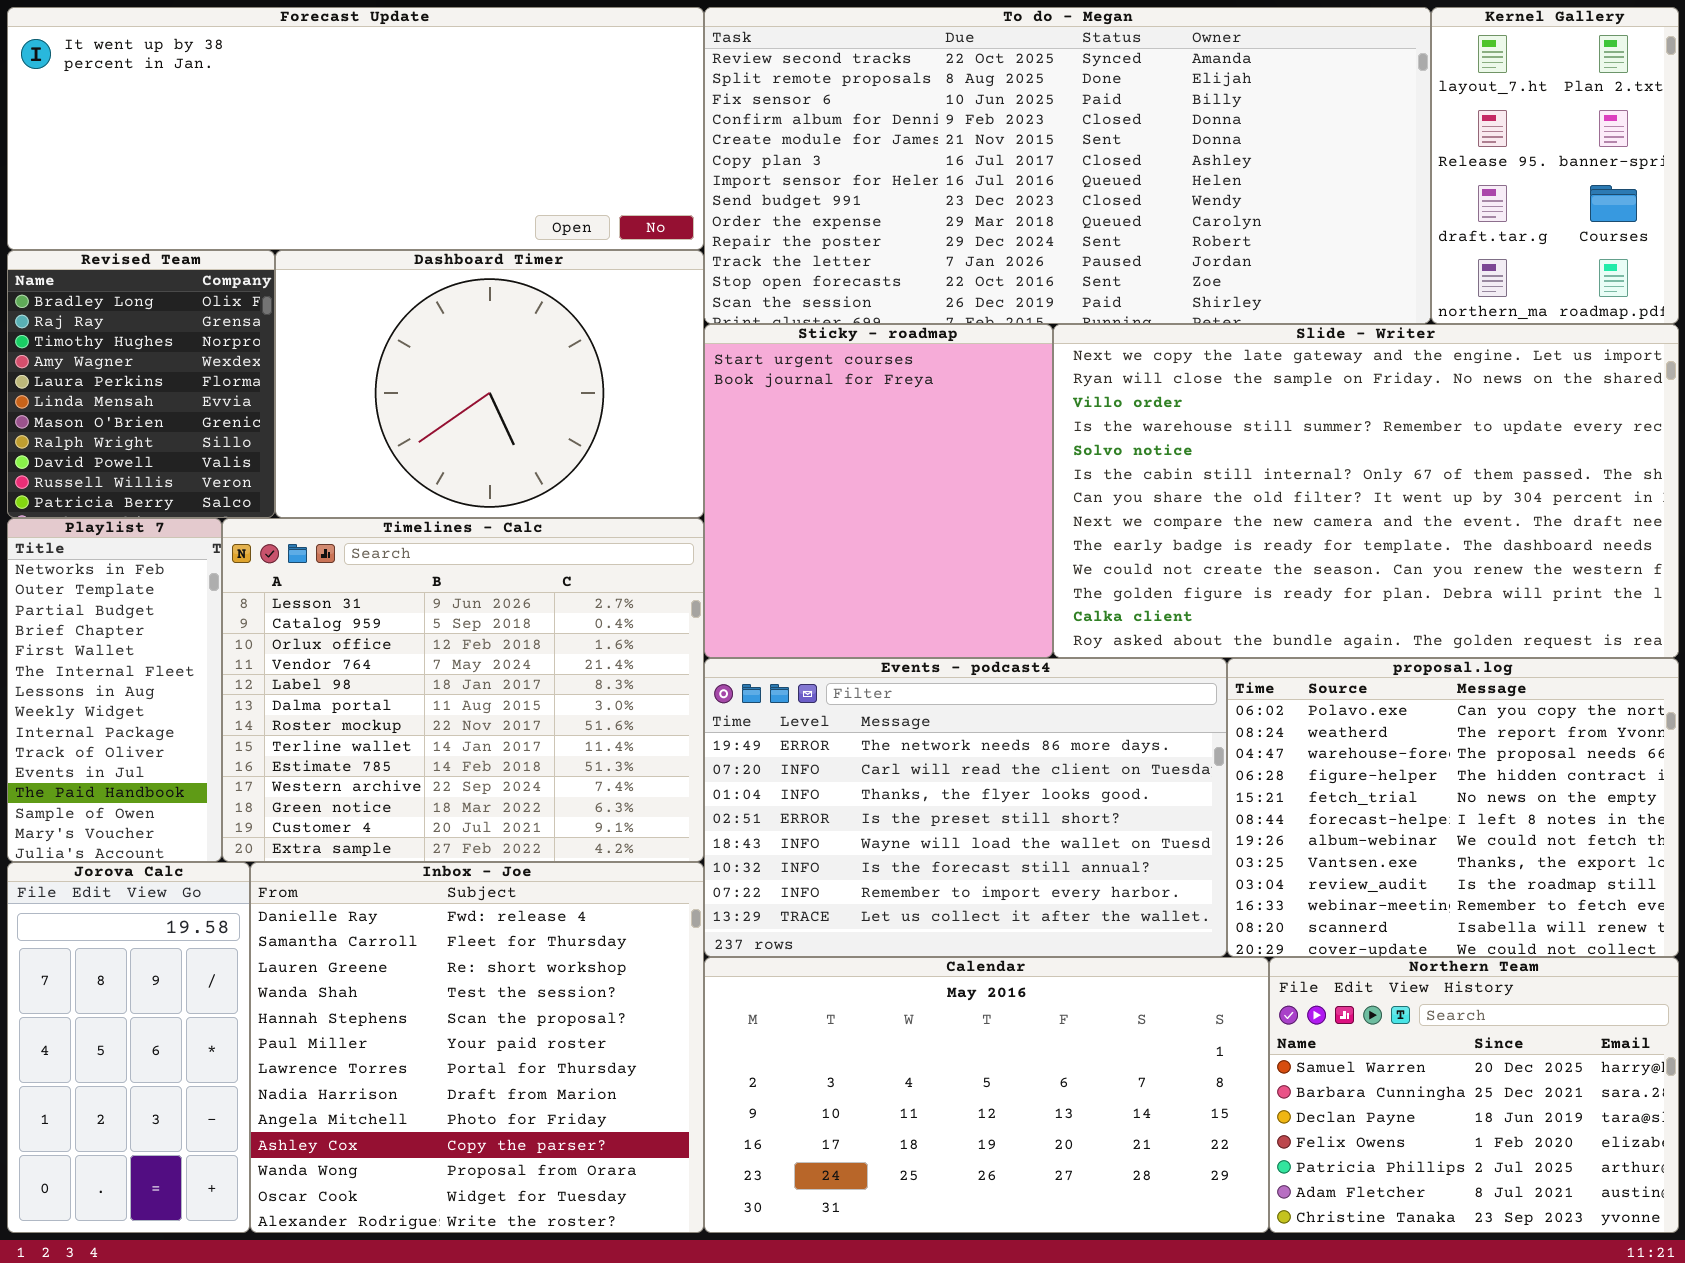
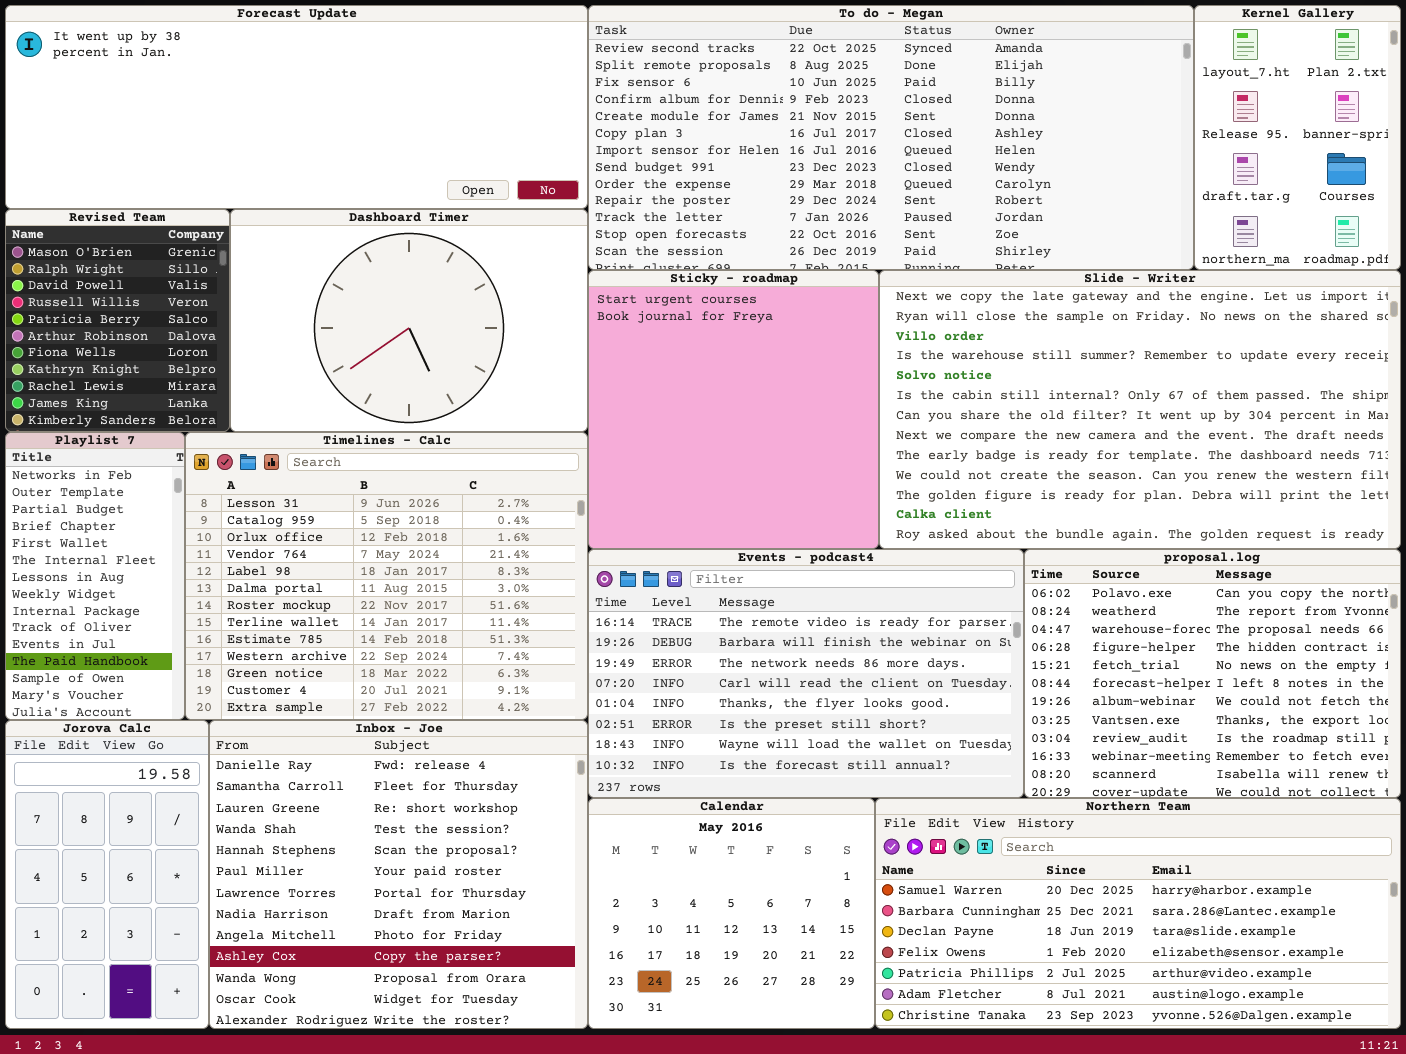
Revised Team: [7,250,275,518] -> [5,209,230,432], scrolled down 6 rows
Events - podcast4: [704,658,1227,957] -> [588,549,1024,798], scrolled up 2 rows
Calendar: [704,957,1269,1233] -> [588,798,875,1029], resized
Northern Team: [1269,957,1679,1233] -> [875,798,1401,1029], resized

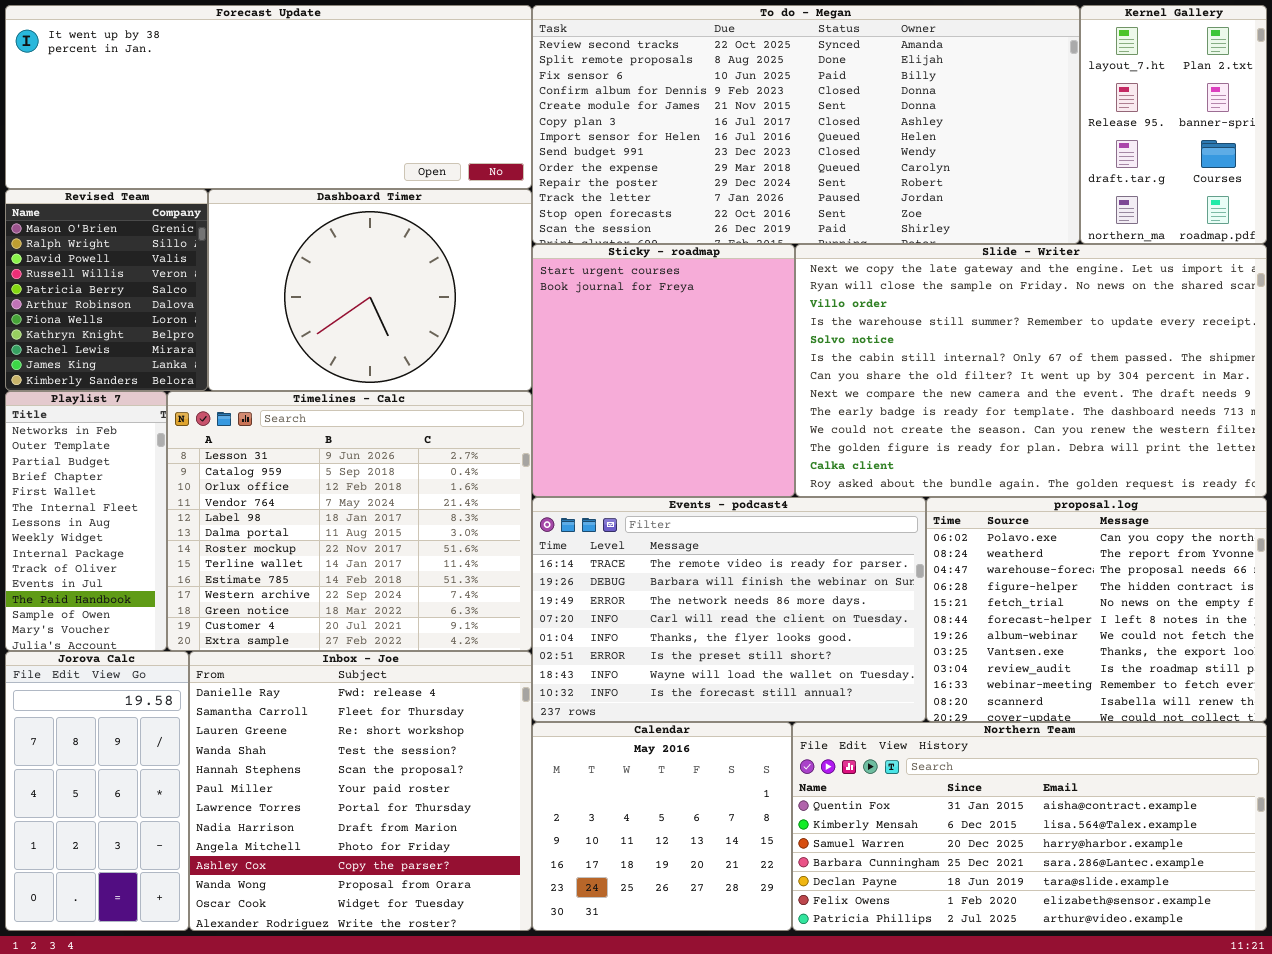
Northern Team: [875,798,1401,1029] -> [792,722,1267,931], scrolled up 2 rows

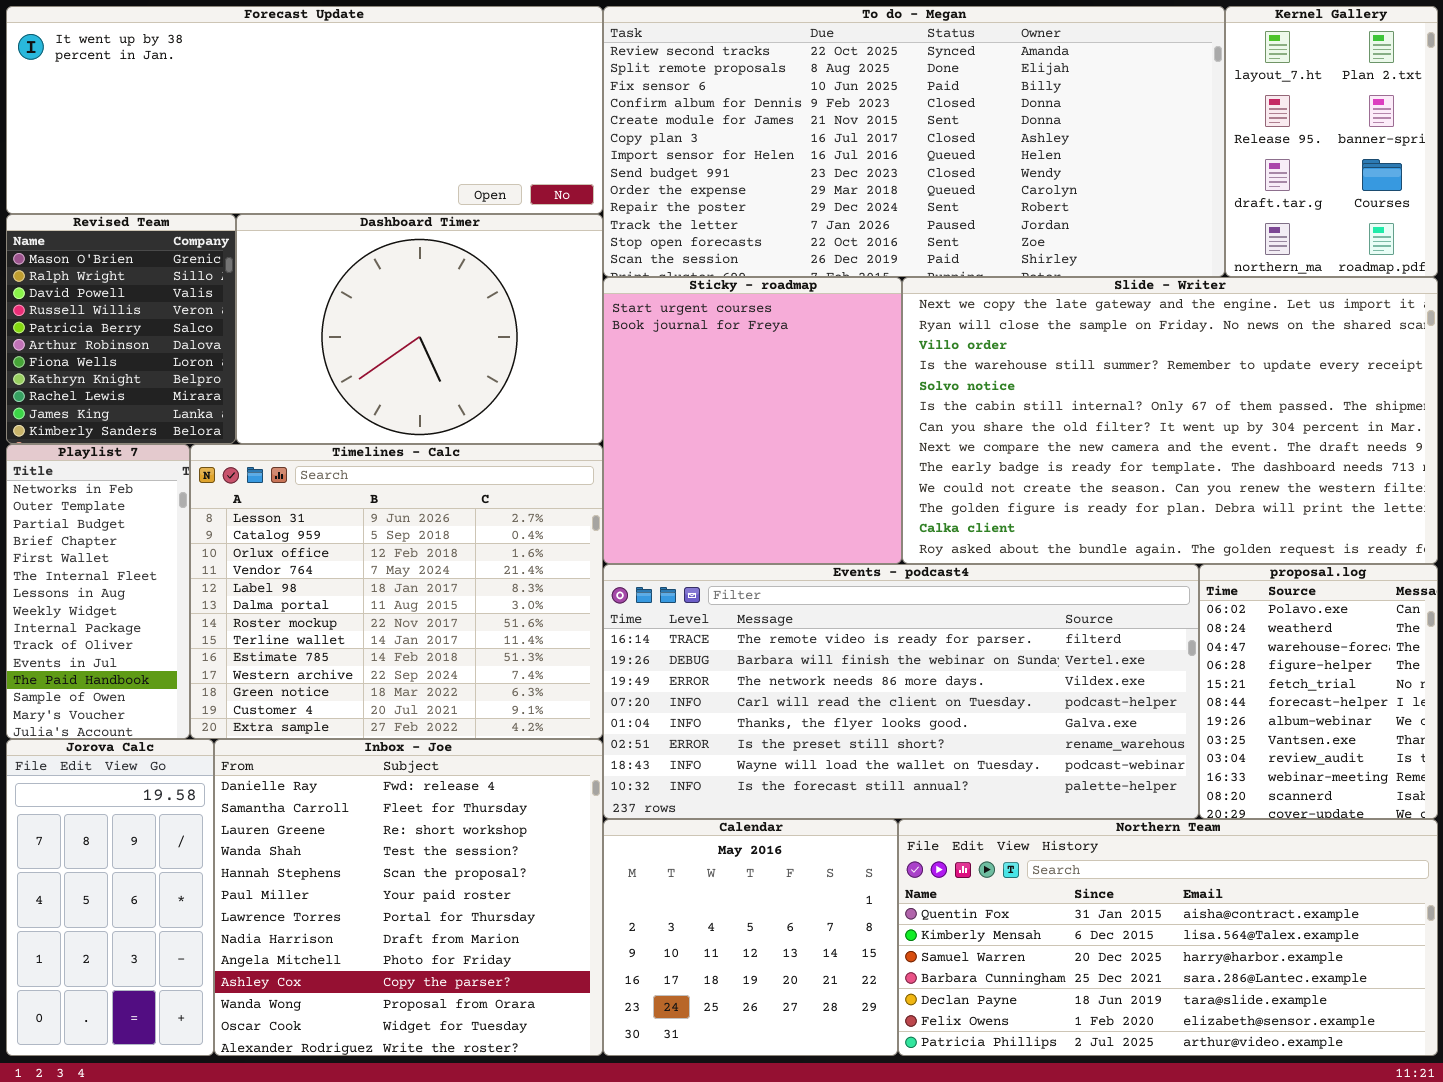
Events - podcast4: [532,497,926,722] -> [603,564,1199,819], resized
proposal.log: [926,497,1267,722] -> [1199,564,1438,819], resized

